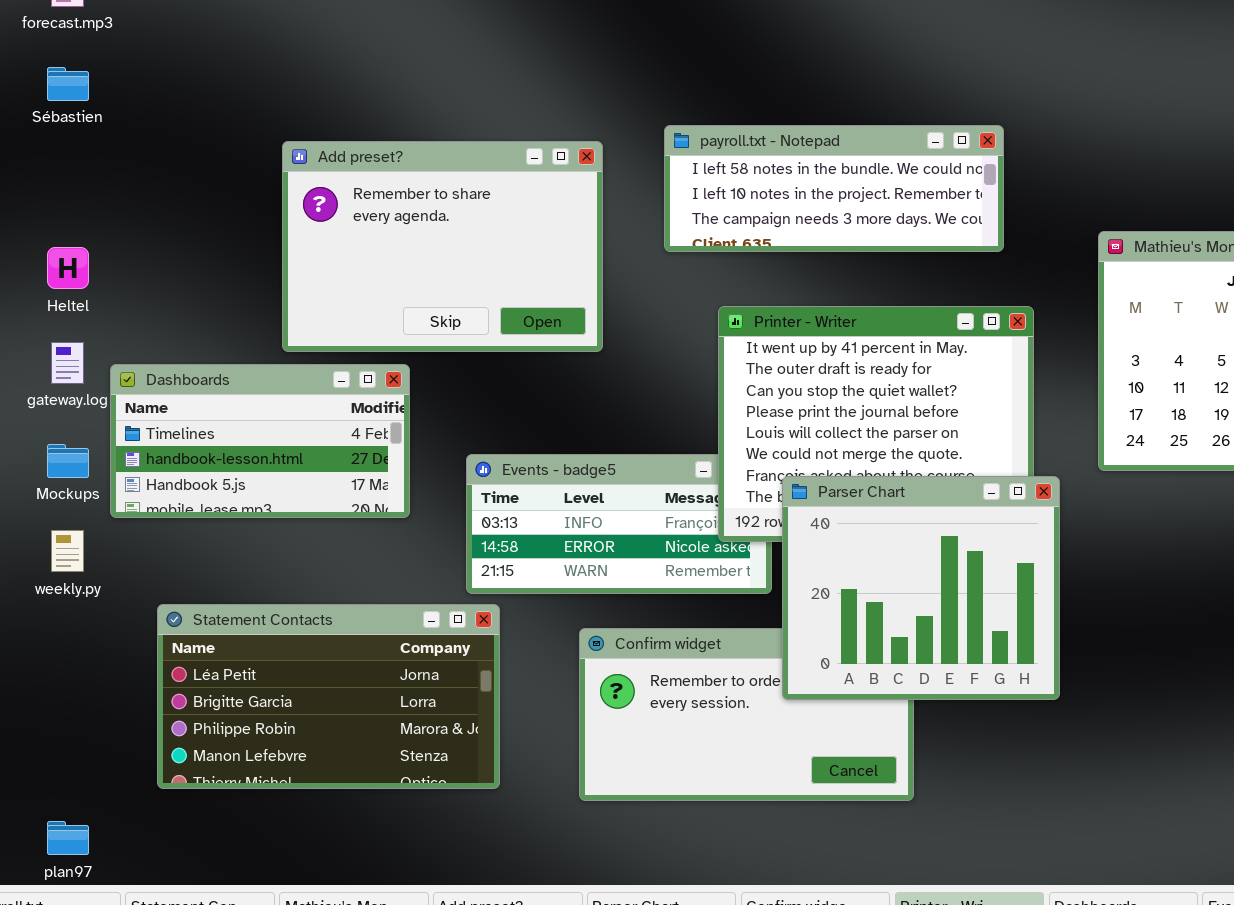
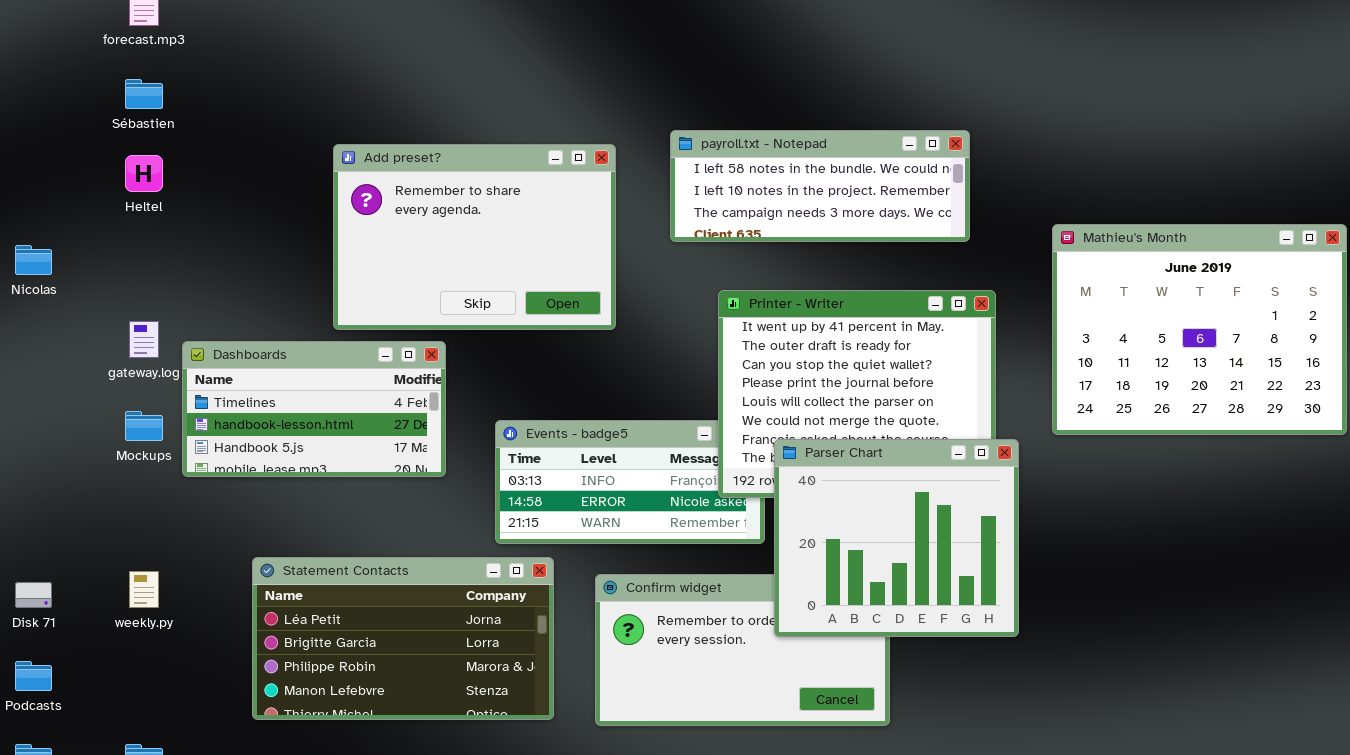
Heltel: [47,247,89,289] -> [125,155,163,192], moved
weekly.py: [51,530,84,572] -> [129,571,159,608], moved
Statement Contacts: [157,604,500,789] -> [252,557,554,720], moved

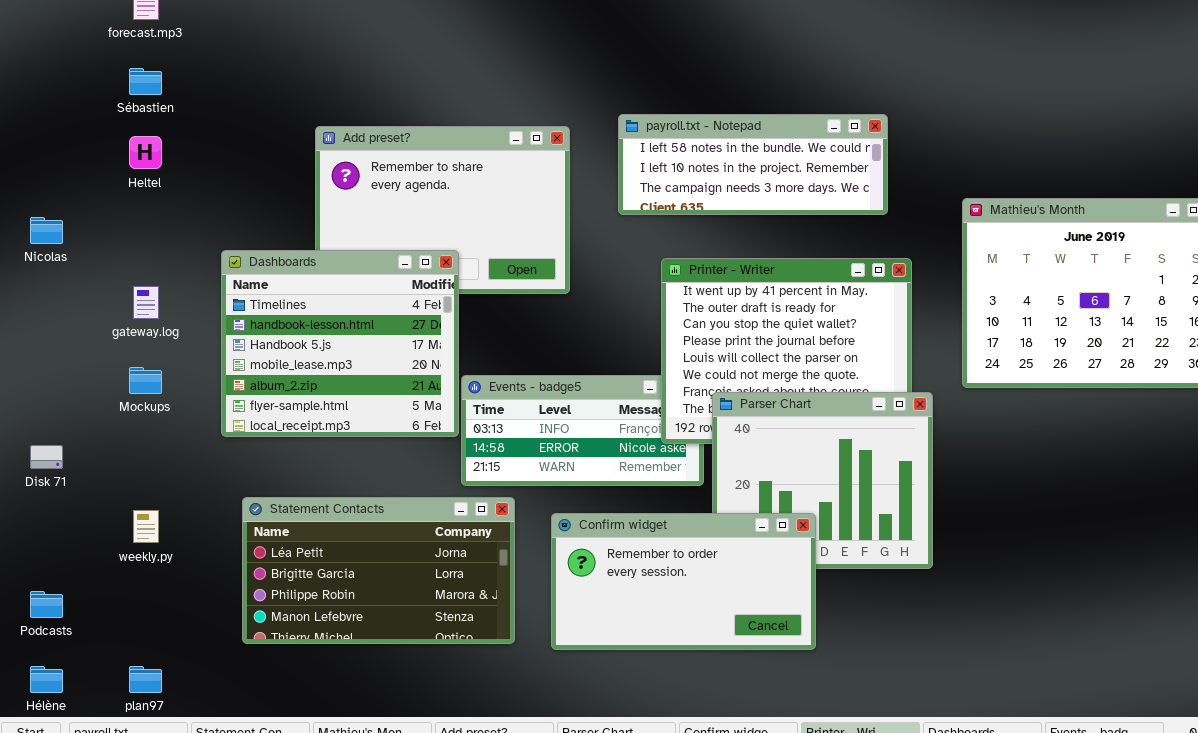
Dashboards: [182,341,446,477] -> [221,250,459,437], moved, resized
Confirm widget: [595,574,890,726] -> [551,513,816,650], raised
Disk 71: [15,582,52,608] -> [30,445,63,469], moved

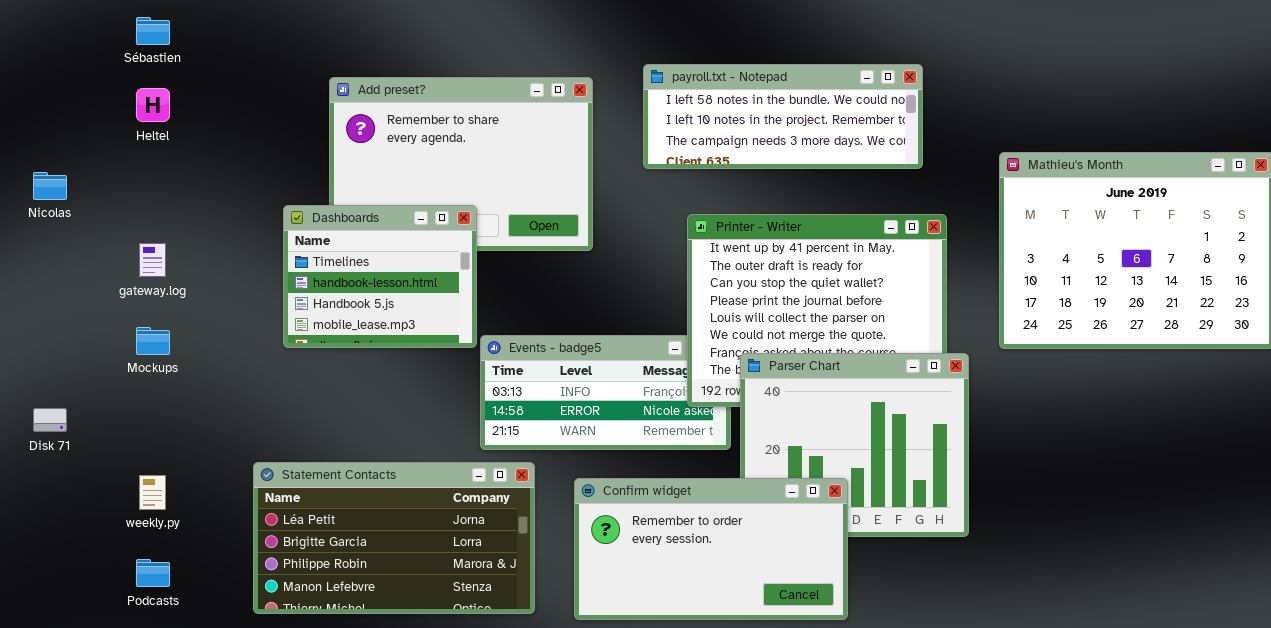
Dashboards: [221,250,459,437] -> [283,205,477,348], resized
Podcasts: [30,591,63,618] -> [136,559,170,587], moved

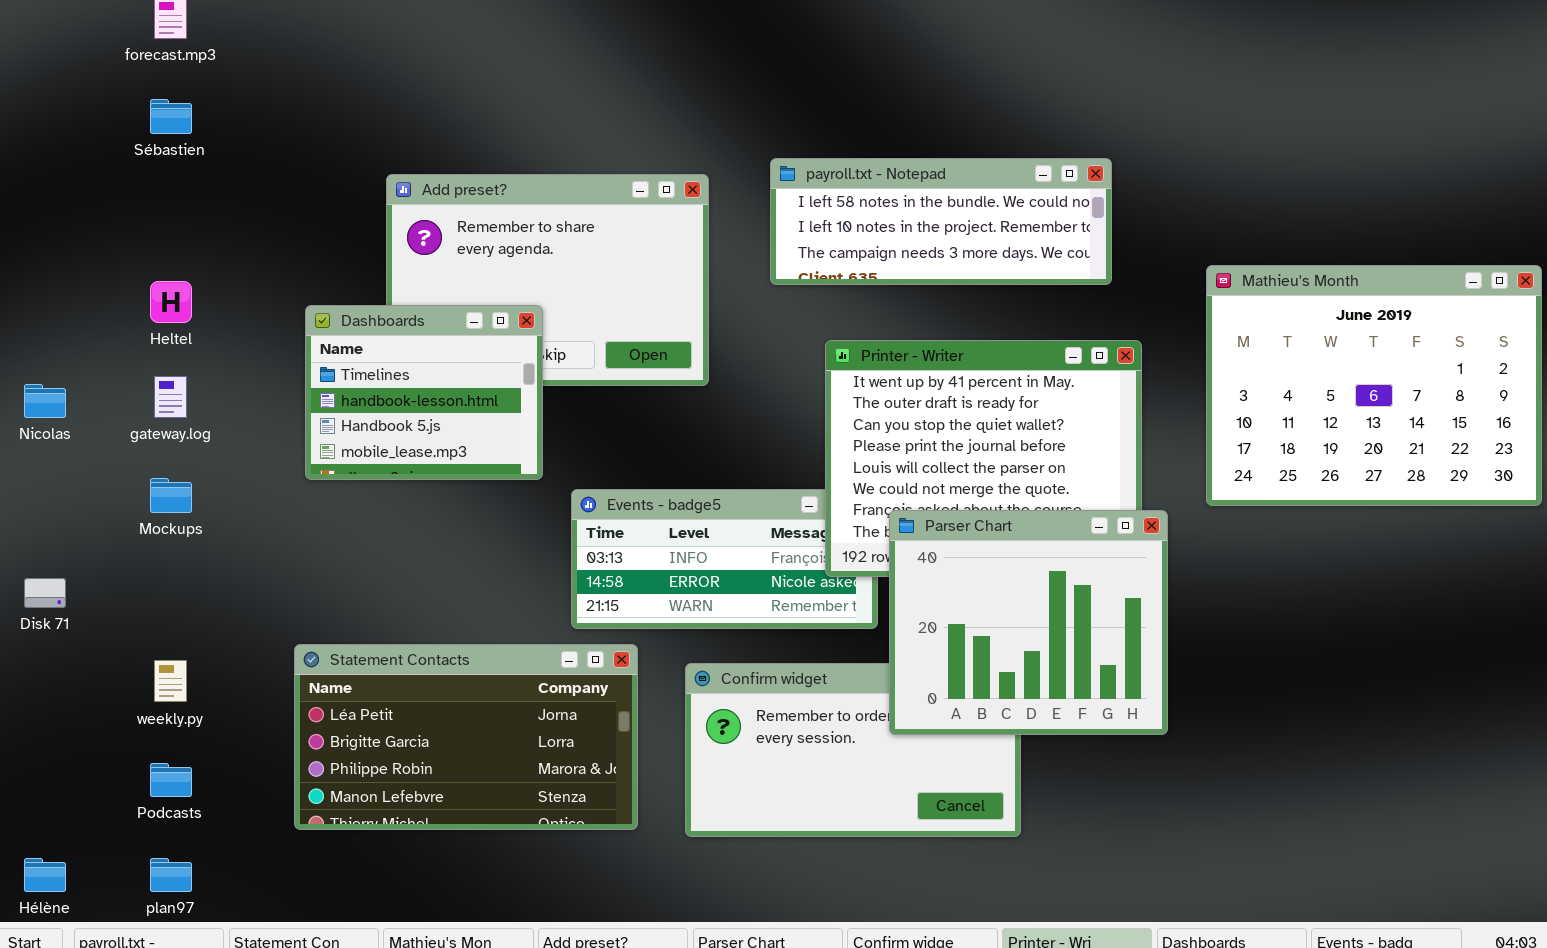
Heltel: [136,88,170,122] -> [150,281,192,323], moved
Nicolas: [33,172,67,200] -> [24,384,66,418], moved
Dashboards: [283,205,477,348] -> [305,305,543,480], moved
Parser Chart: [740,353,969,537] -> [889,510,1168,735], raised

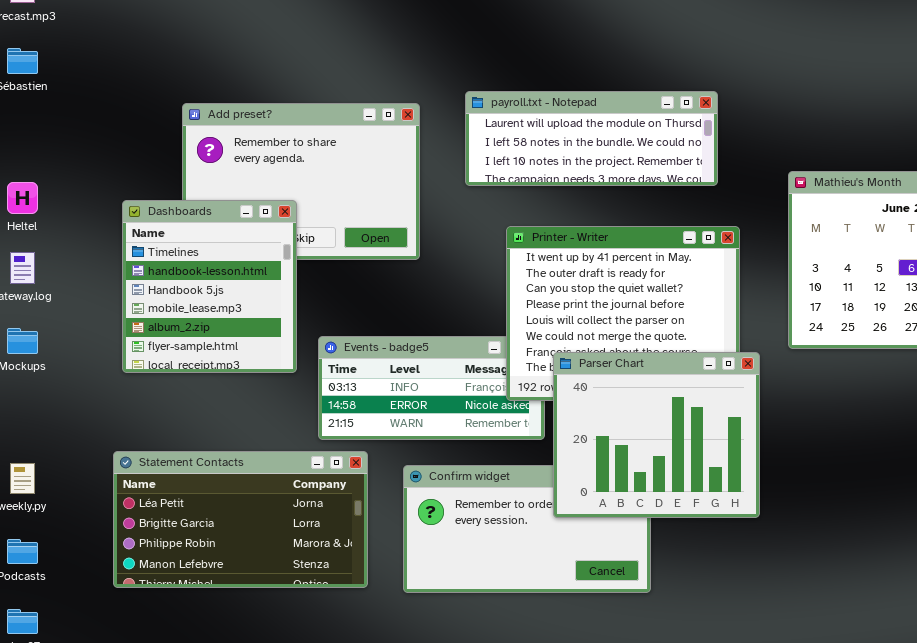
payroll.txt - Notepad: [770,158,1112,285] -> [465,91,718,186], scrolled up 1 row
Dashboards: [305,305,543,480] -> [122,200,297,373], resized

